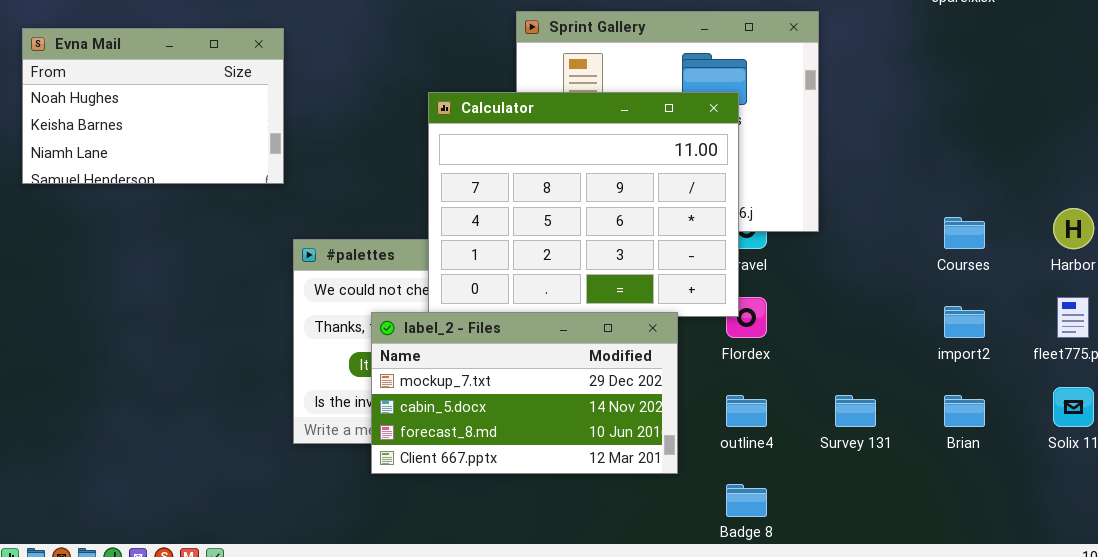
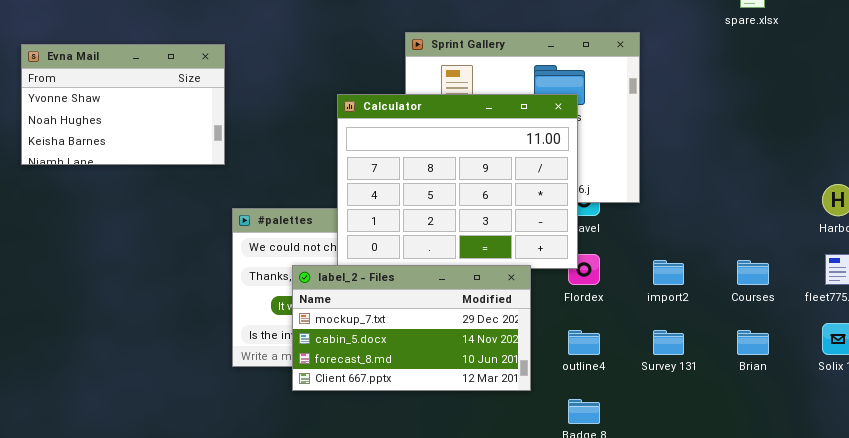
Evna Mail: [22,28,284,184] -> [21,44,225,165], scrolled up 1 row
Courses: [944,217,985,249] -> [737,260,769,285], moved
import2: [944,306,985,338] -> [653,260,684,285], moved

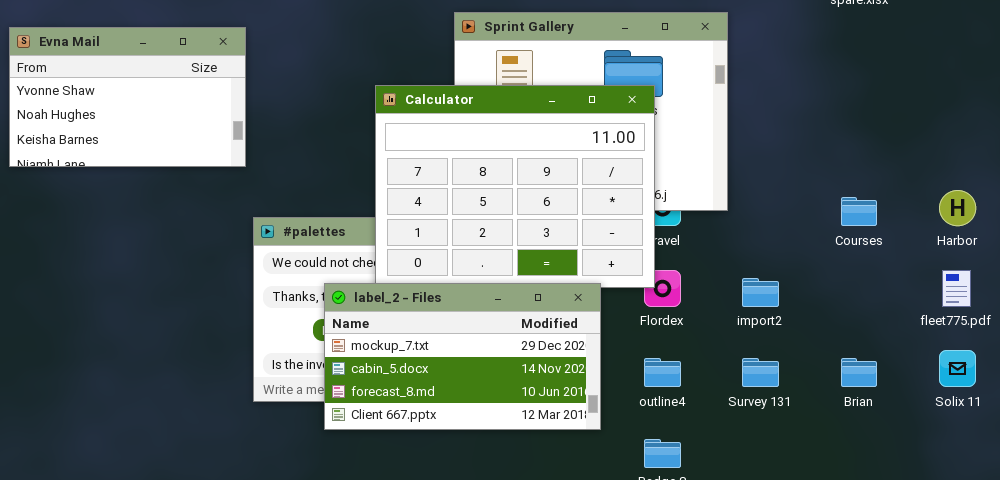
Courses: [737,260,769,285] -> [841,197,877,226], moved

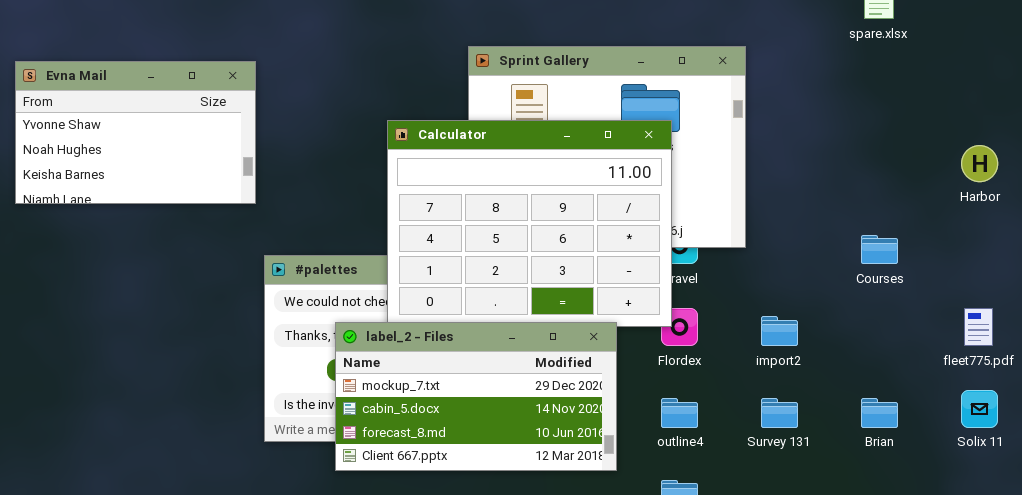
Harbor: [939,190,976,226] -> [961,145,998,182], moved

